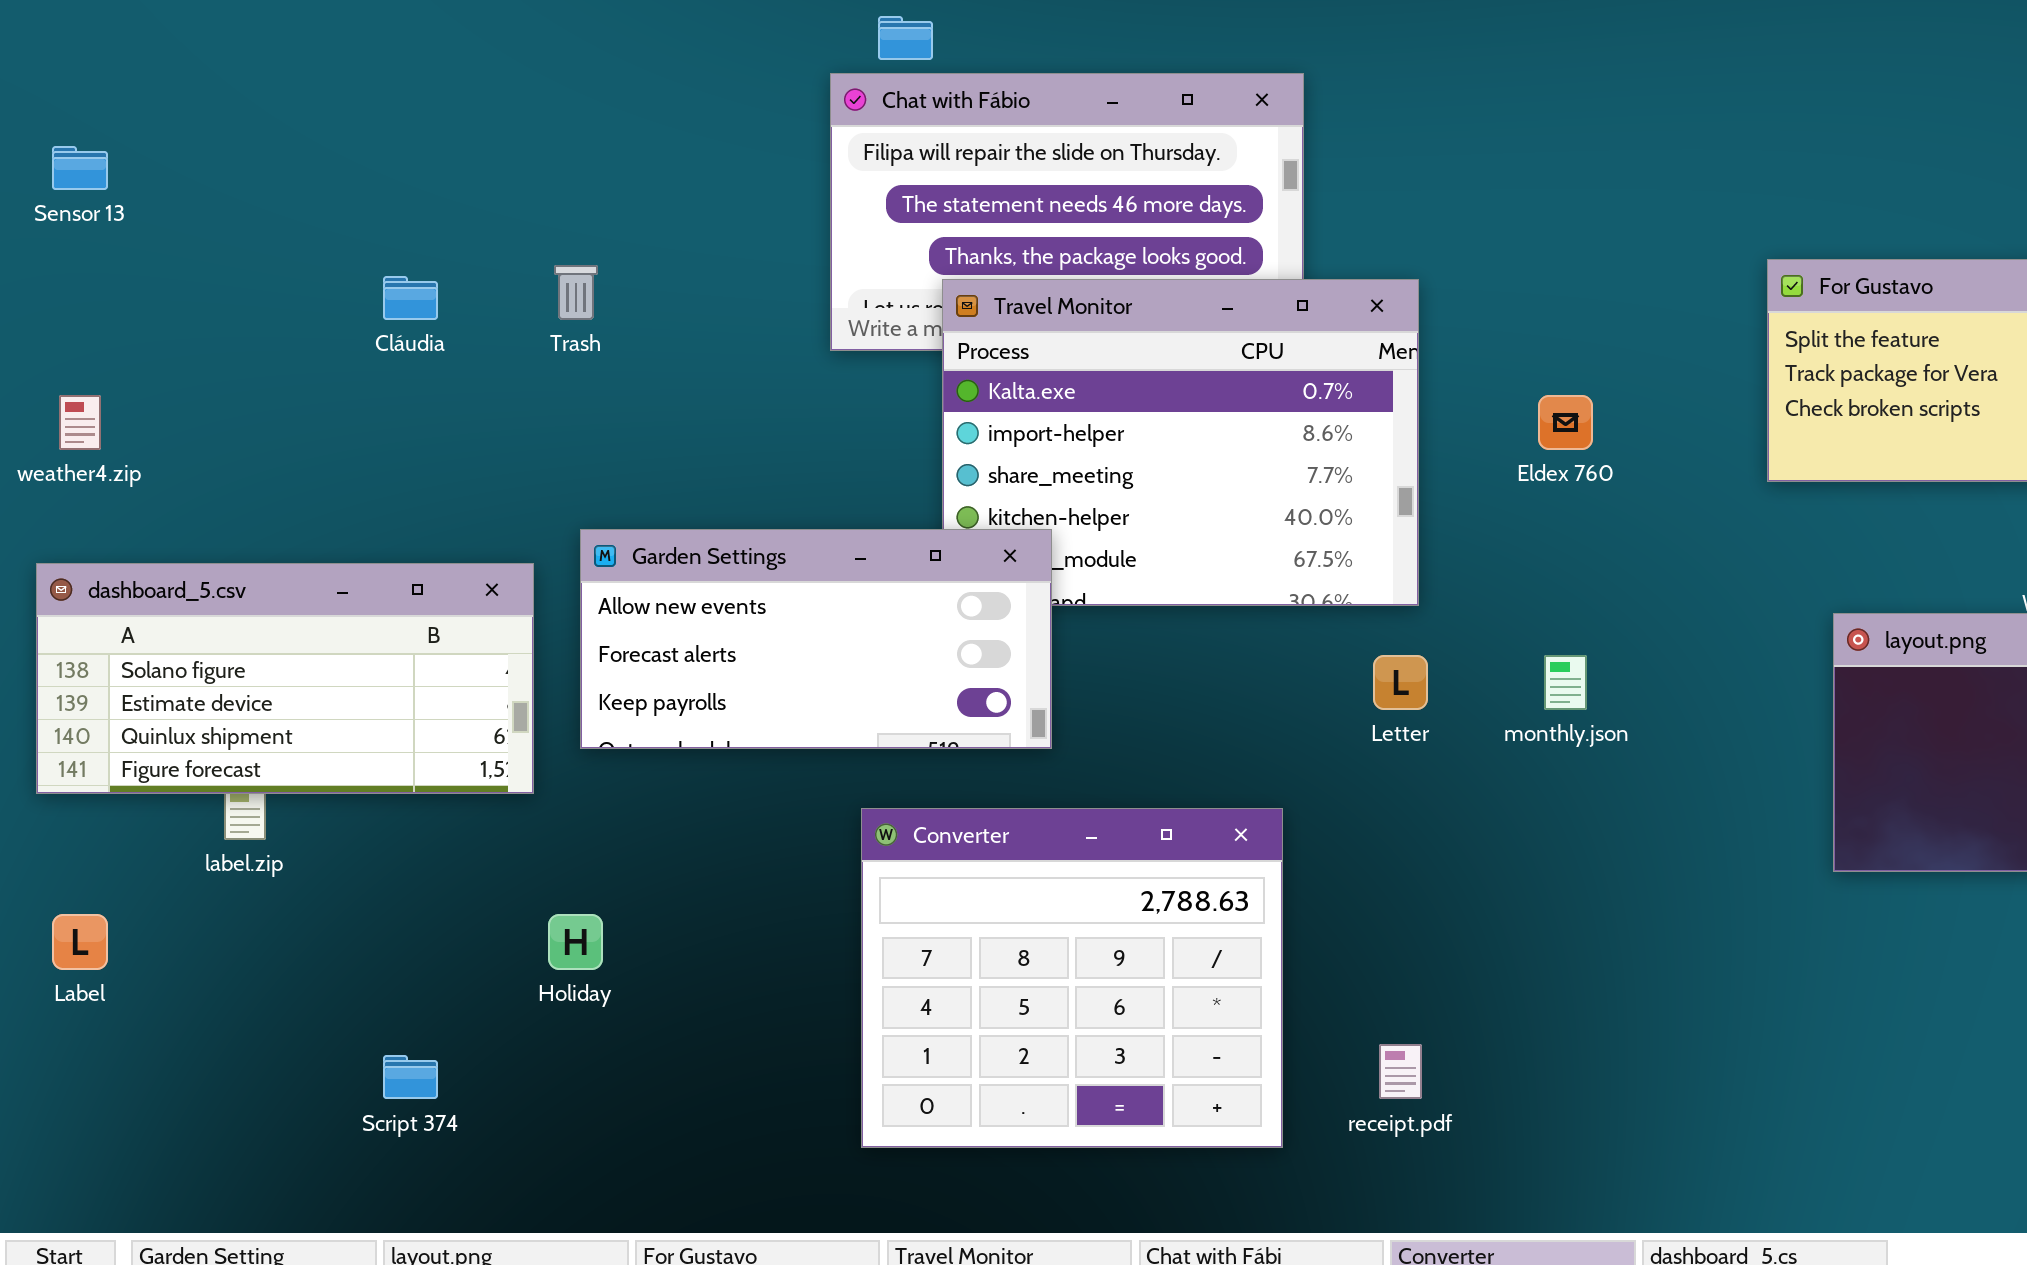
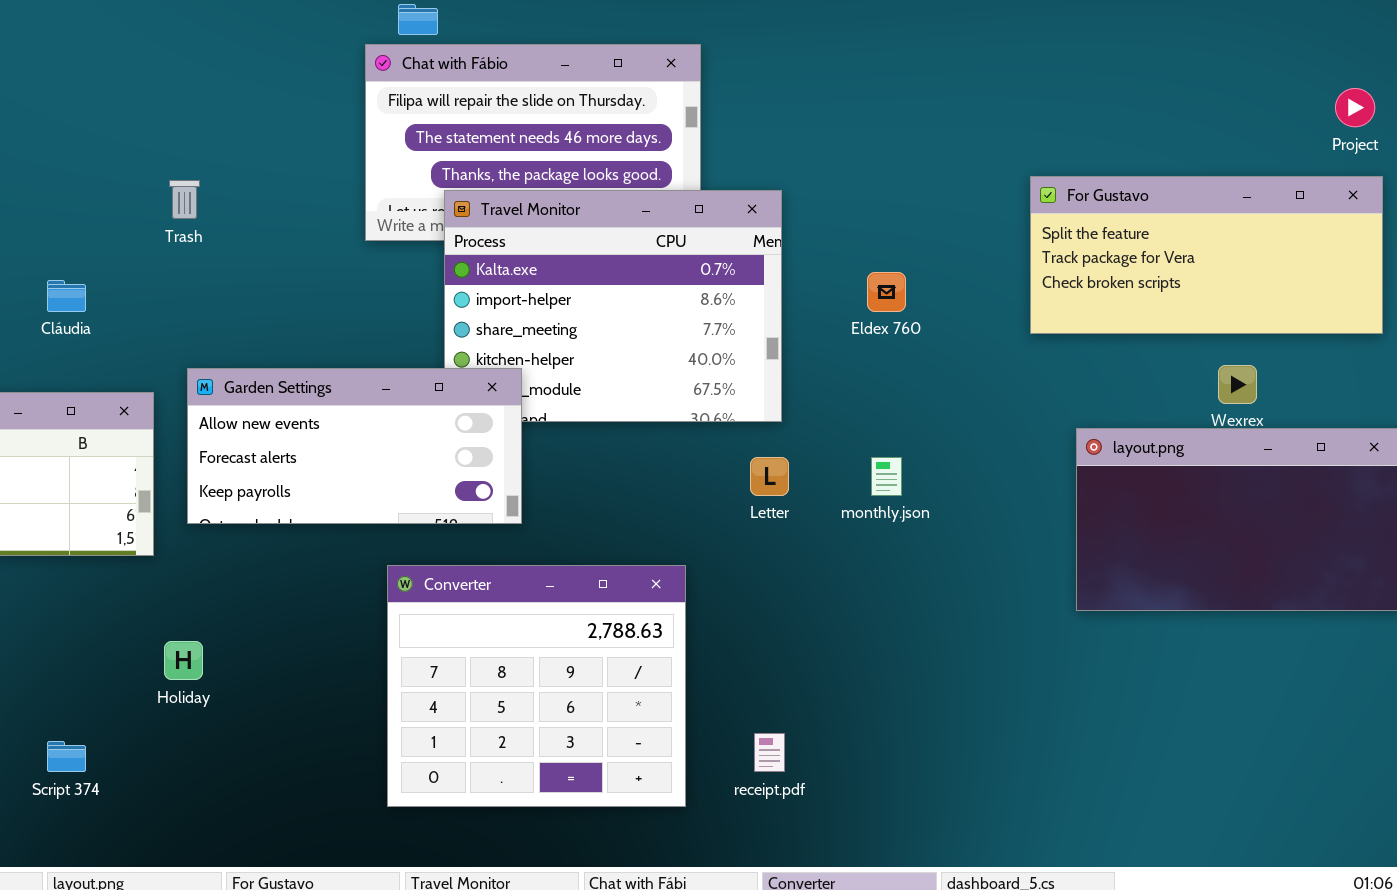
Cláudia: [383,276,438,320] -> [47,280,86,312], moved

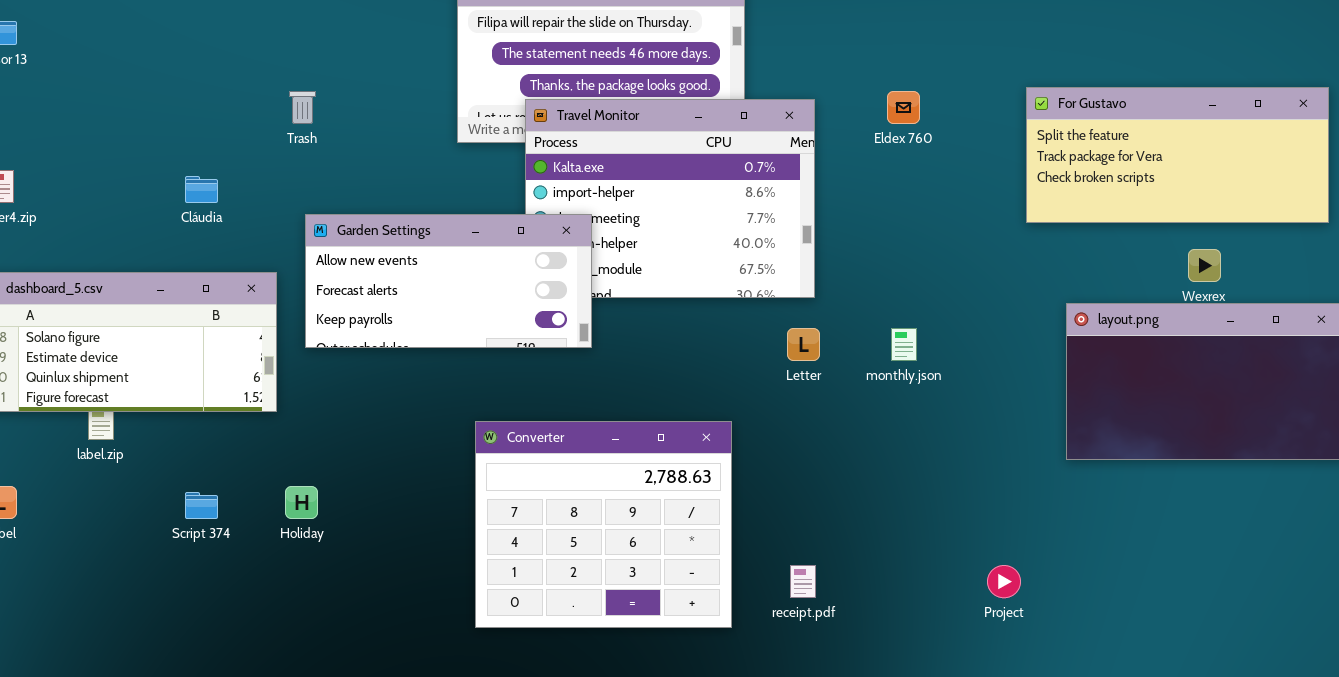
Project: [1335,88,1375,127] -> [987,565,1021,598], moved
Eldex 760: [867,272,906,312] -> [887,91,920,124], moved
Garden Settings: [187,368,522,524] -> [305,214,592,348], moved
Script 374: [47,741,86,772] -> [185,492,218,519], moved

